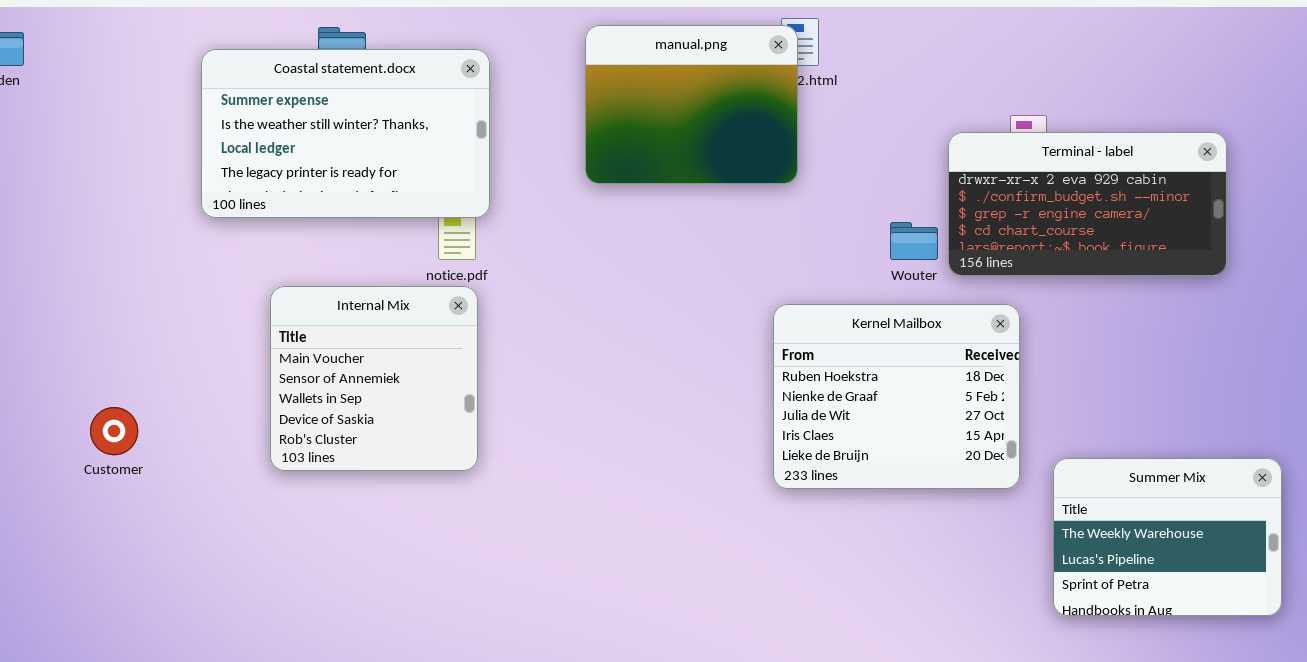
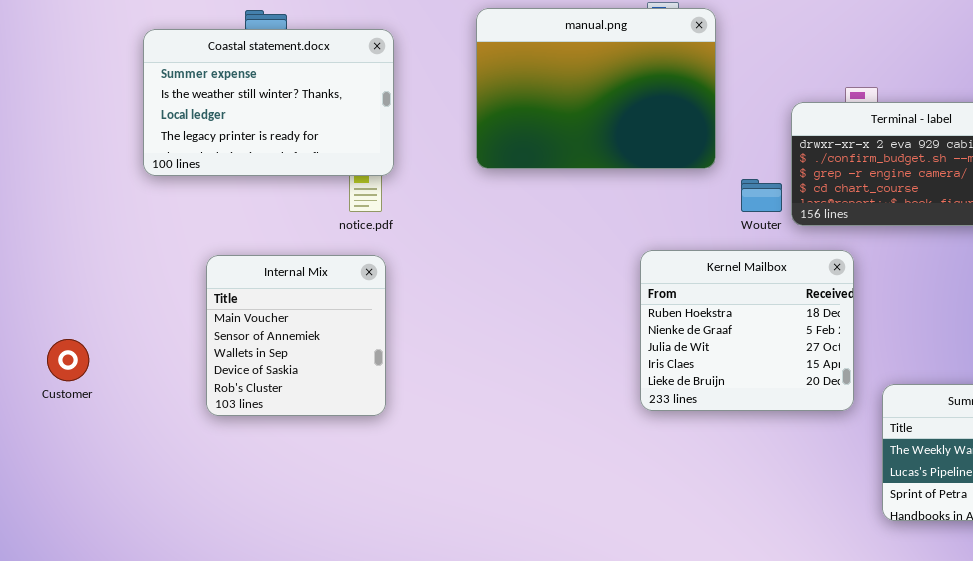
manual.png: [585,25,798,184] -> [476,8,716,169], resized
Internal Mix: [270,286,478,471] -> [206,255,386,416], moved

